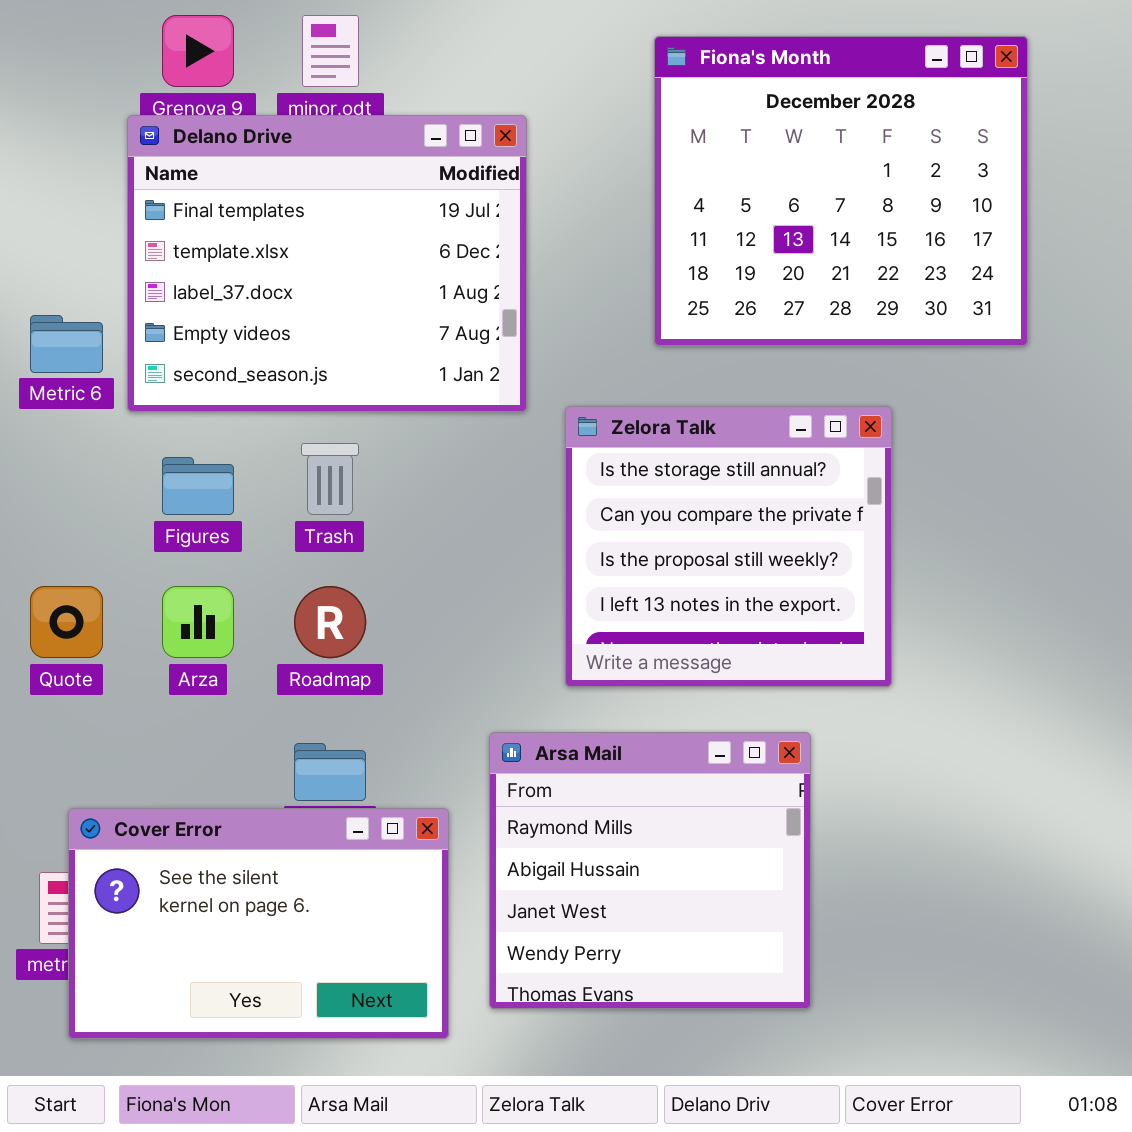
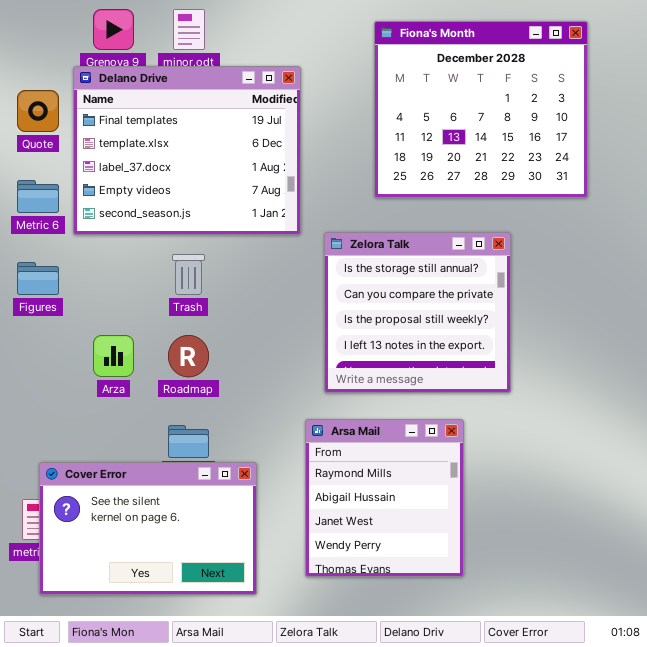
Figures: [162,457,234,515] -> [17,262,59,295], moved
Quote: [30,586,103,658] -> [17,90,59,132], moved
Arsa Mail: [489,732,811,1009] -> [305,419,464,577], resized

